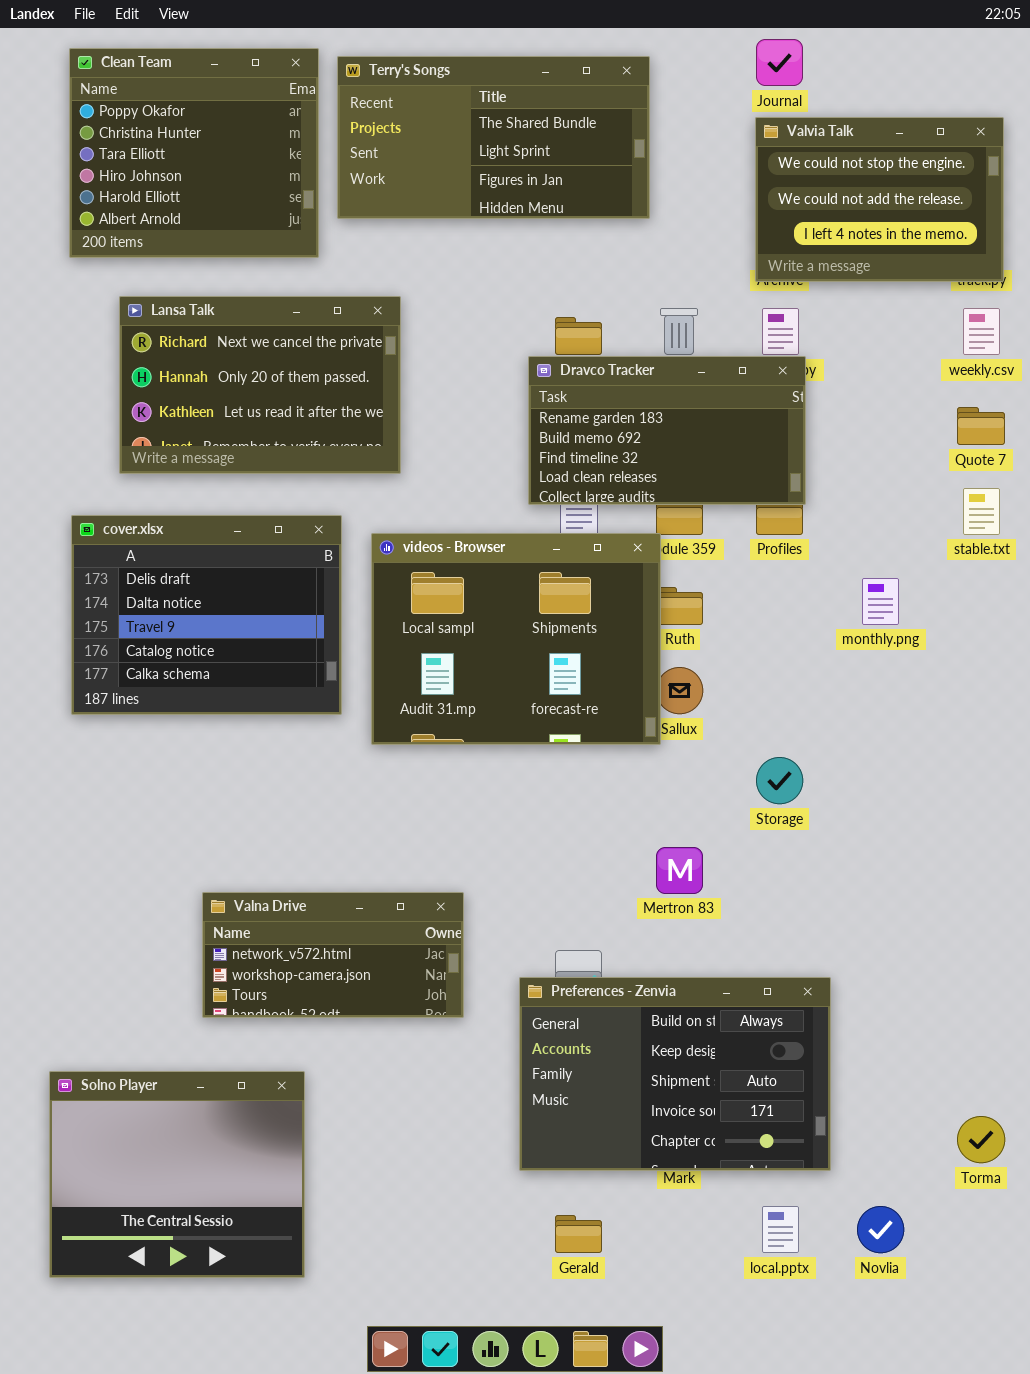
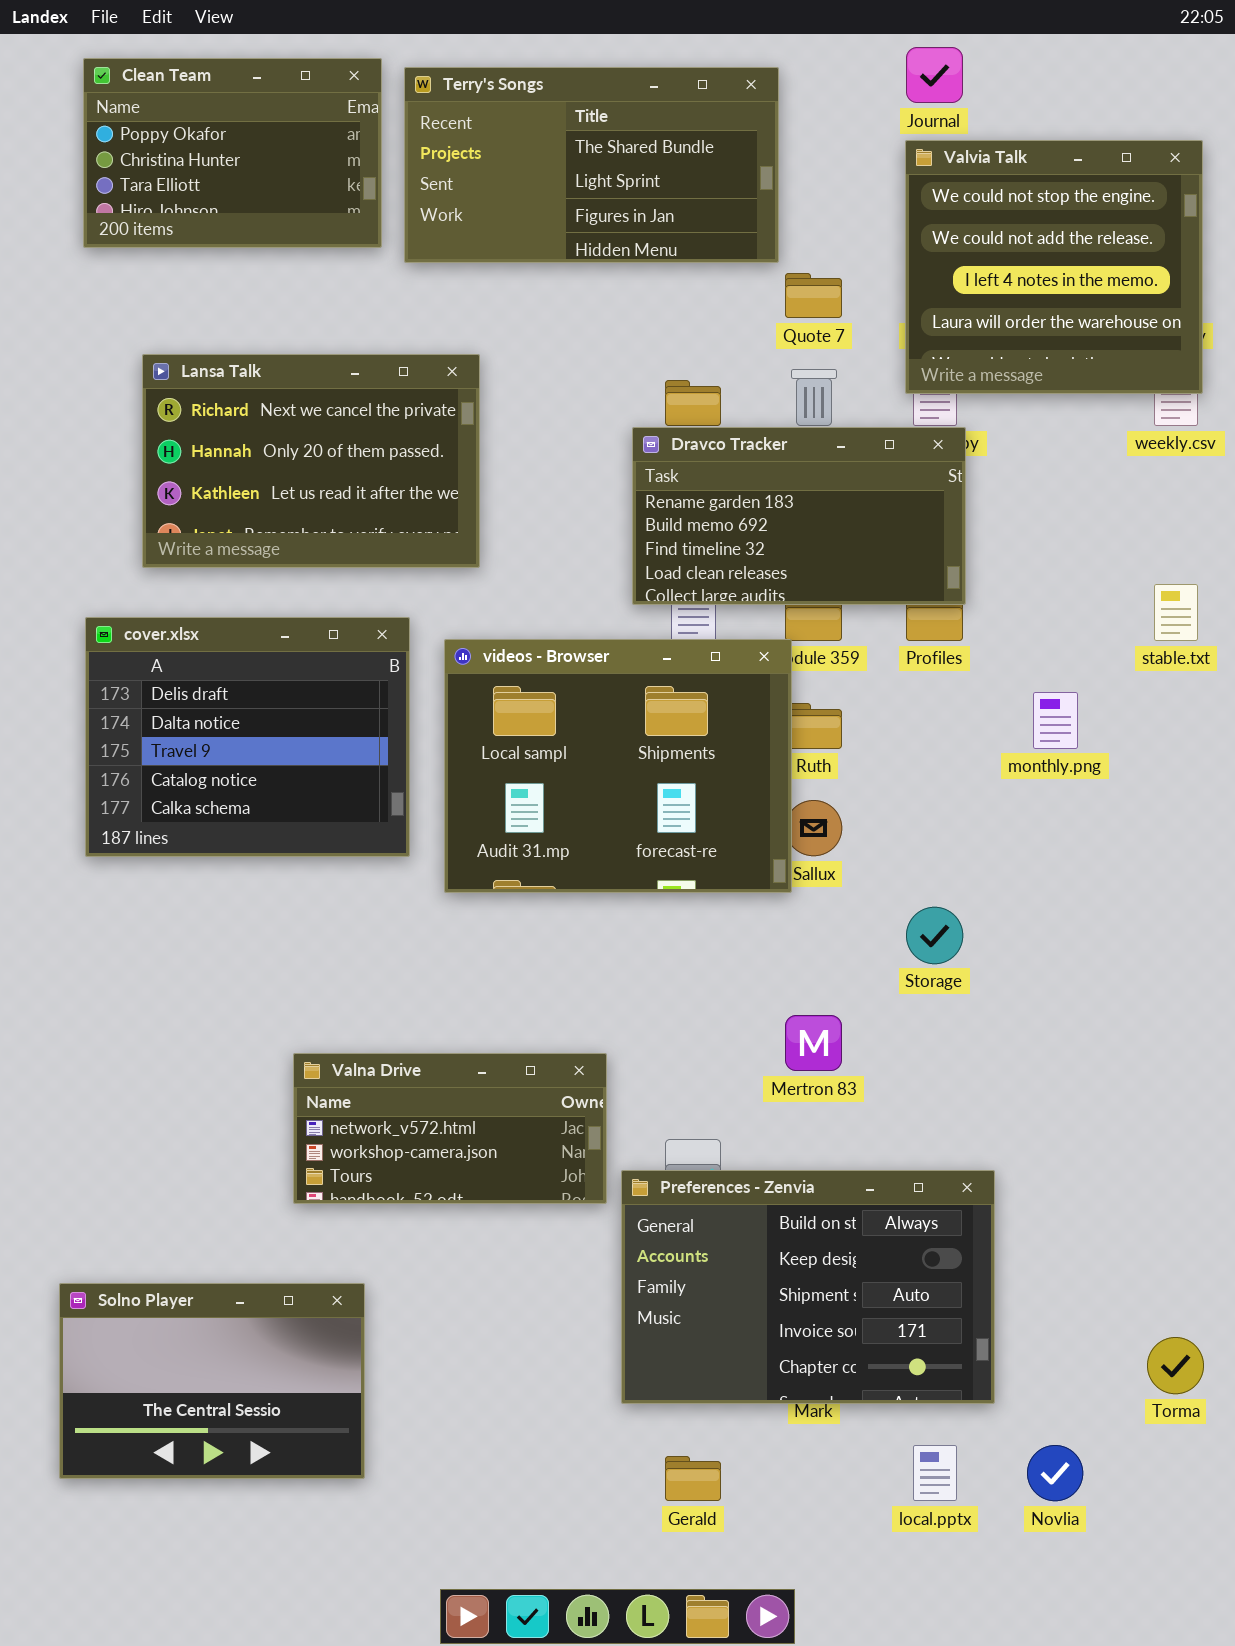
Clean Team: [69,48,319,258] -> [83,58,382,248], resized
Valvia Talk: [755,117,1004,282] -> [905,140,1203,394], resized
Quote 7: [957,407,1005,445] -> [785,273,842,318], moved
Valna Drive: [202,892,464,1018] -> [293,1053,607,1204], moved
Solno Player: [49,1071,305,1278] -> [59,1283,365,1479], resized

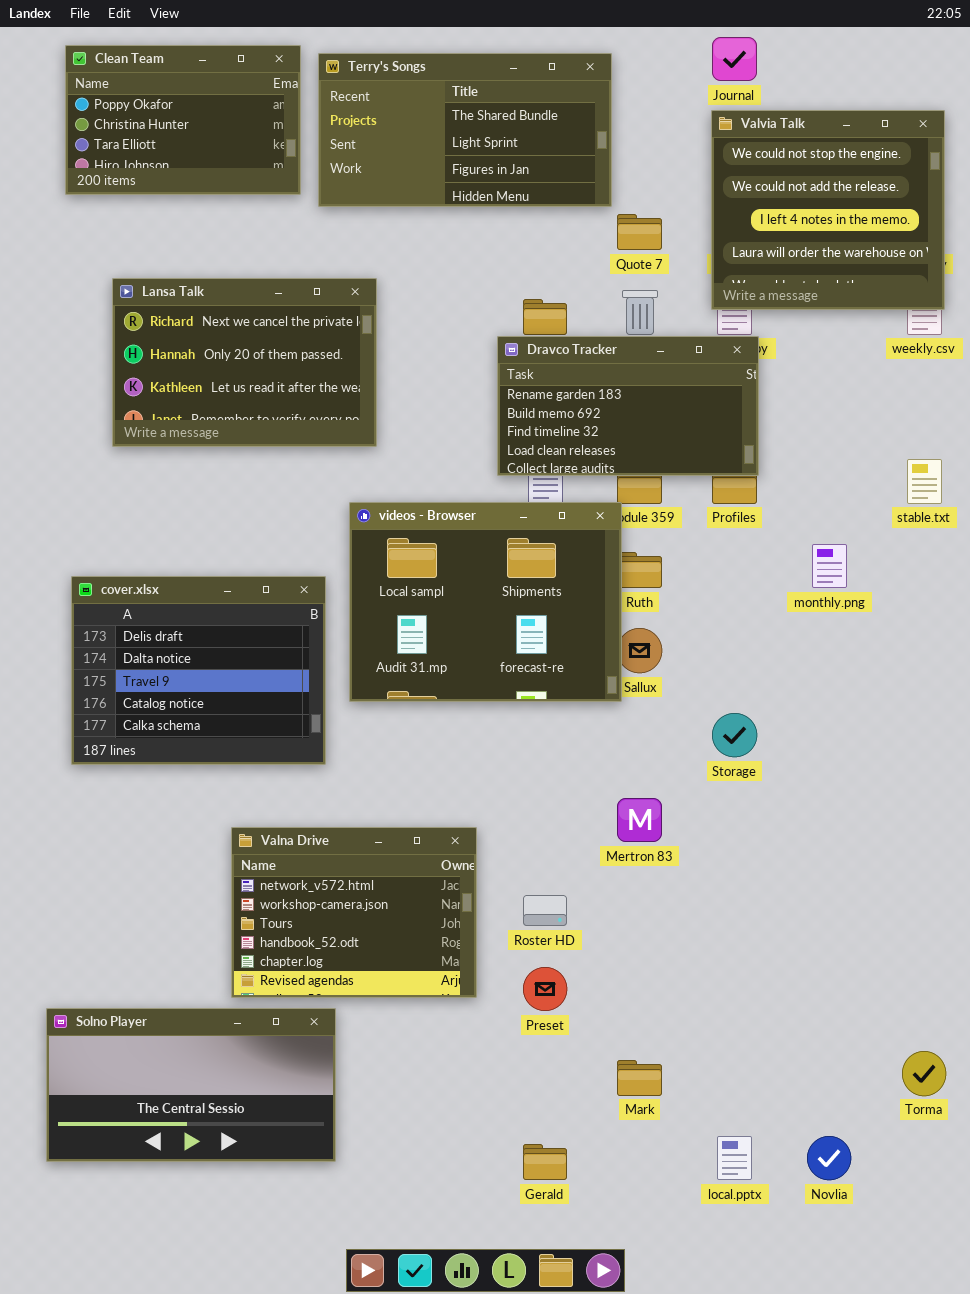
cover.xlsx: [85,617,410,857] -> [71,576,326,765], moved
Valna Drive: [293,1053,607,1204] -> [231,827,477,998], resized
Preferences - Zenvia: [621,1170,995,1404] -> none, closed
Solno Player: [59,1283,365,1479] -> [46,1008,336,1162], resized

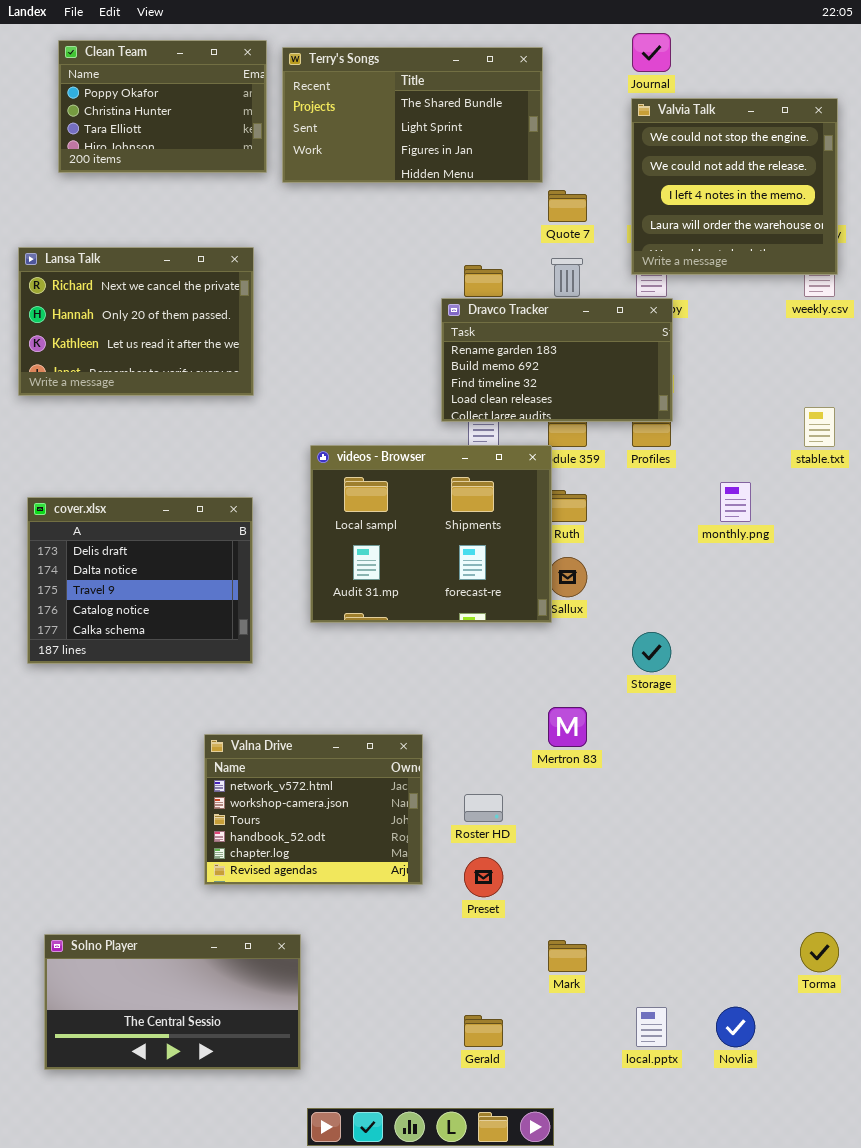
Lansa Talk: [112,278,377,447] -> [18,247,254,396], moved
cover.xlsx: [71,576,326,765] -> [27,497,253,664], moved
Solno Player: [46,1008,336,1162] -> [44,934,301,1070], moved

